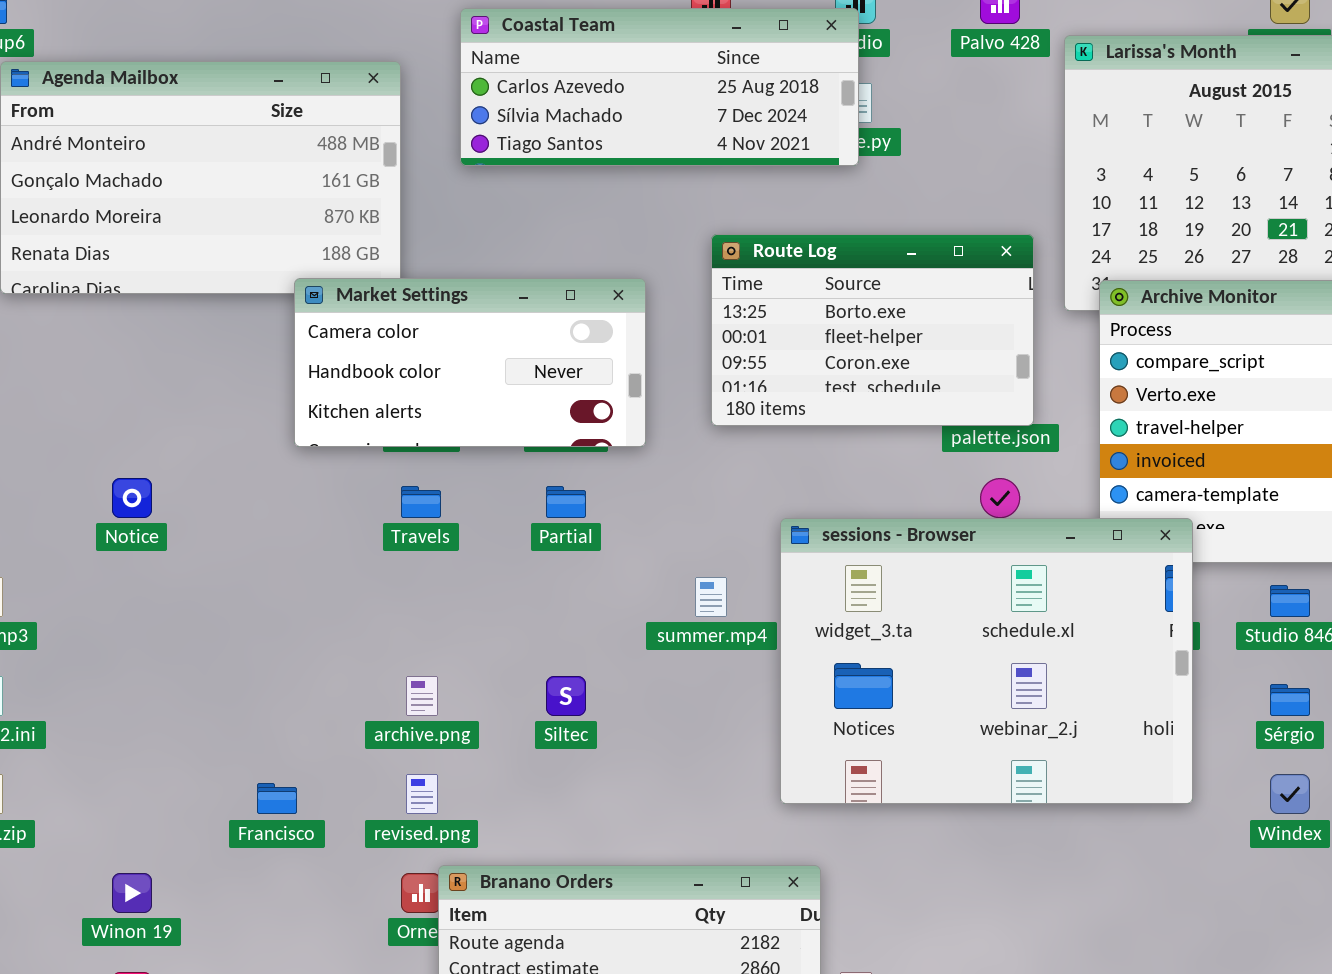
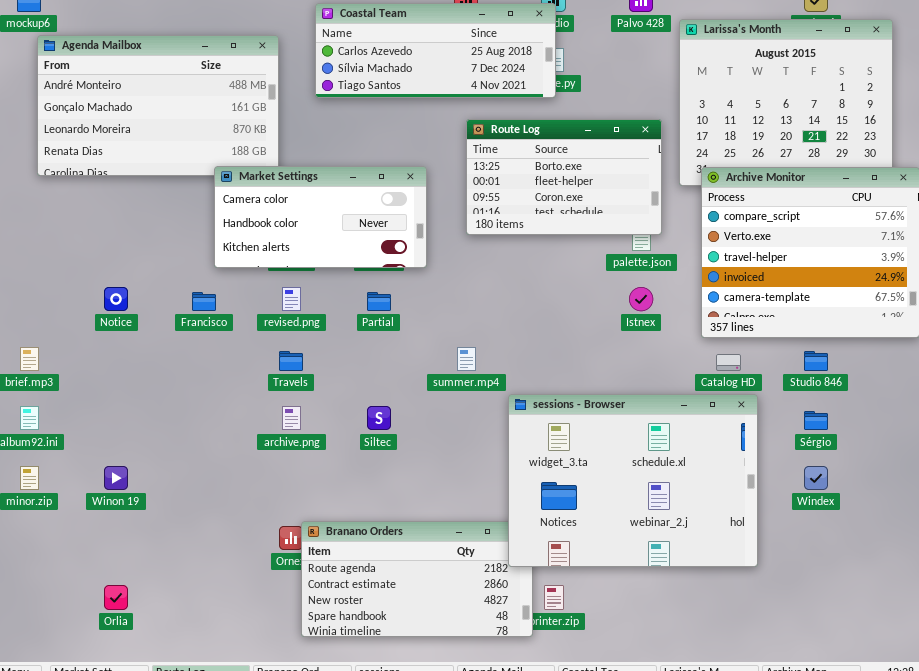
Route Log: [711,234,1034,426] -> [466,119,662,235], moved
Travels: [401,486,441,518] -> [279,351,303,371], moved
sessions - Browser: [780,518,1193,804] -> [508,394,758,567], moved
revised.png: [406,774,438,814] -> [282,287,301,311], moved
Francisco: [257,783,297,814] -> [192,292,216,311], moved
Winon 19: [112,873,152,913] -> [104,466,128,490], moved

